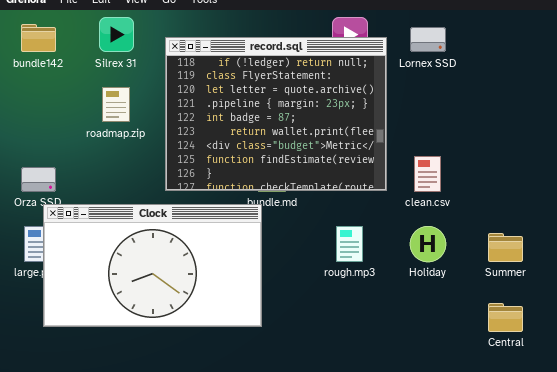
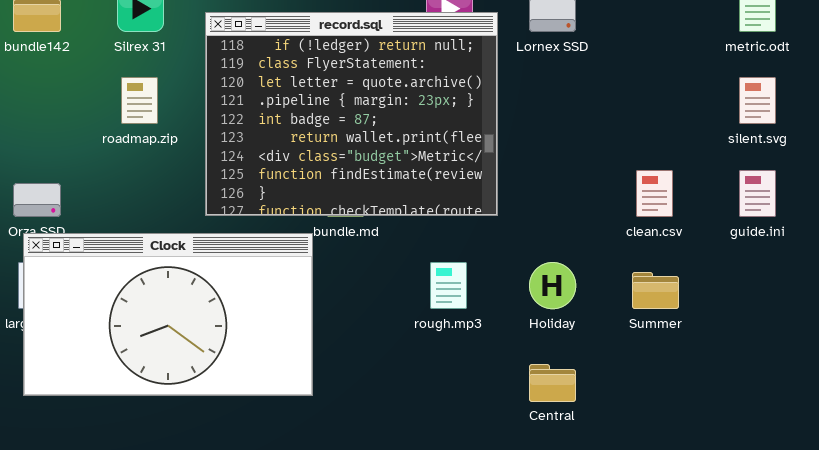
clean.csv: [414,156,441,192] -> [636,170,673,217], moved
Clock: [43,204,262,327] -> [23,233,313,396], moved
Central: [488,303,523,332] -> [529,364,576,402], moved

